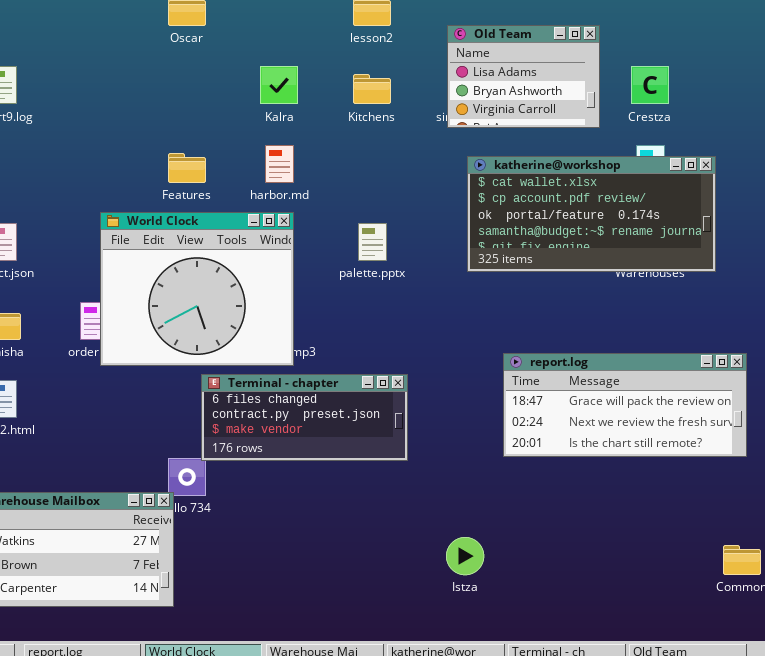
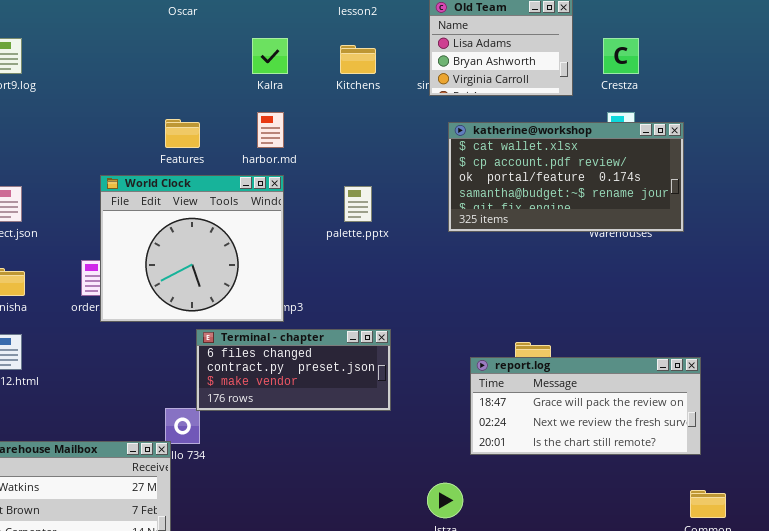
report.log: [503,353,747,457] -> [470,357,701,455], moved

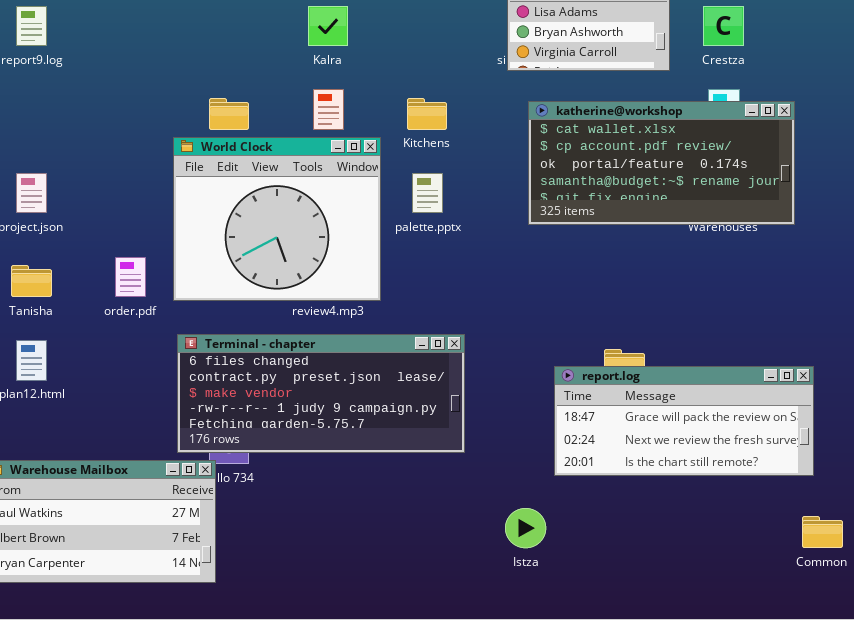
Kitchens: [340,45,376,74] -> [407,98,447,130], moved
World Clock: [100,175,284,322] -> [173,137,381,301], moved
Terminal - chapter: [196,329,391,411] -> [177,334,465,453], resized

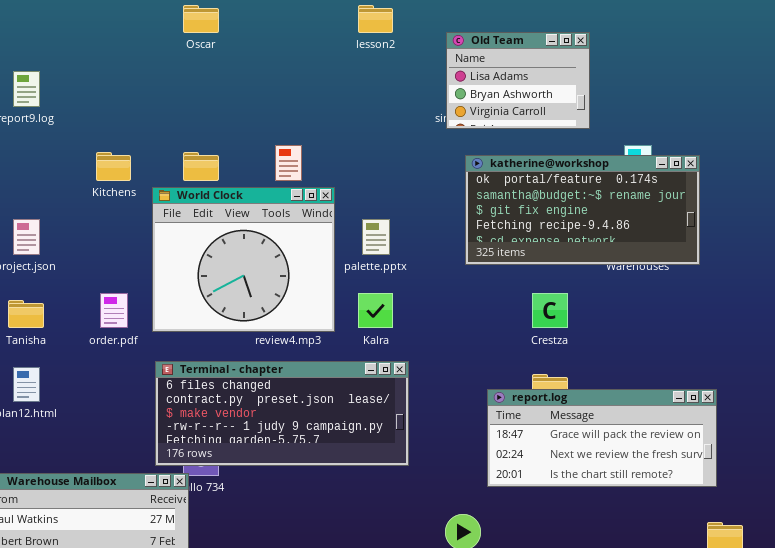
Kalra: [308,6,348,46] -> [358,293,393,328], moved
Crestza: [703,6,744,46] -> [532,293,568,328], moved
Kitchens: [407,98,447,130] -> [96,152,131,181], moved
katherine@workshop: [528,101,795,225] -> [465,155,700,265], scrolled down 2 rows

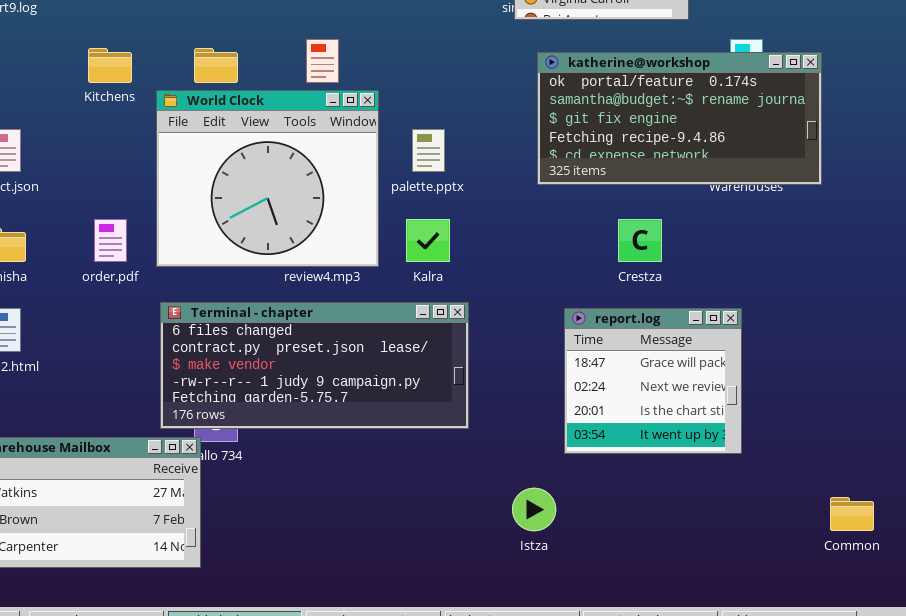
report.log: [487,389,717,487] -> [564,308,742,454], resized

